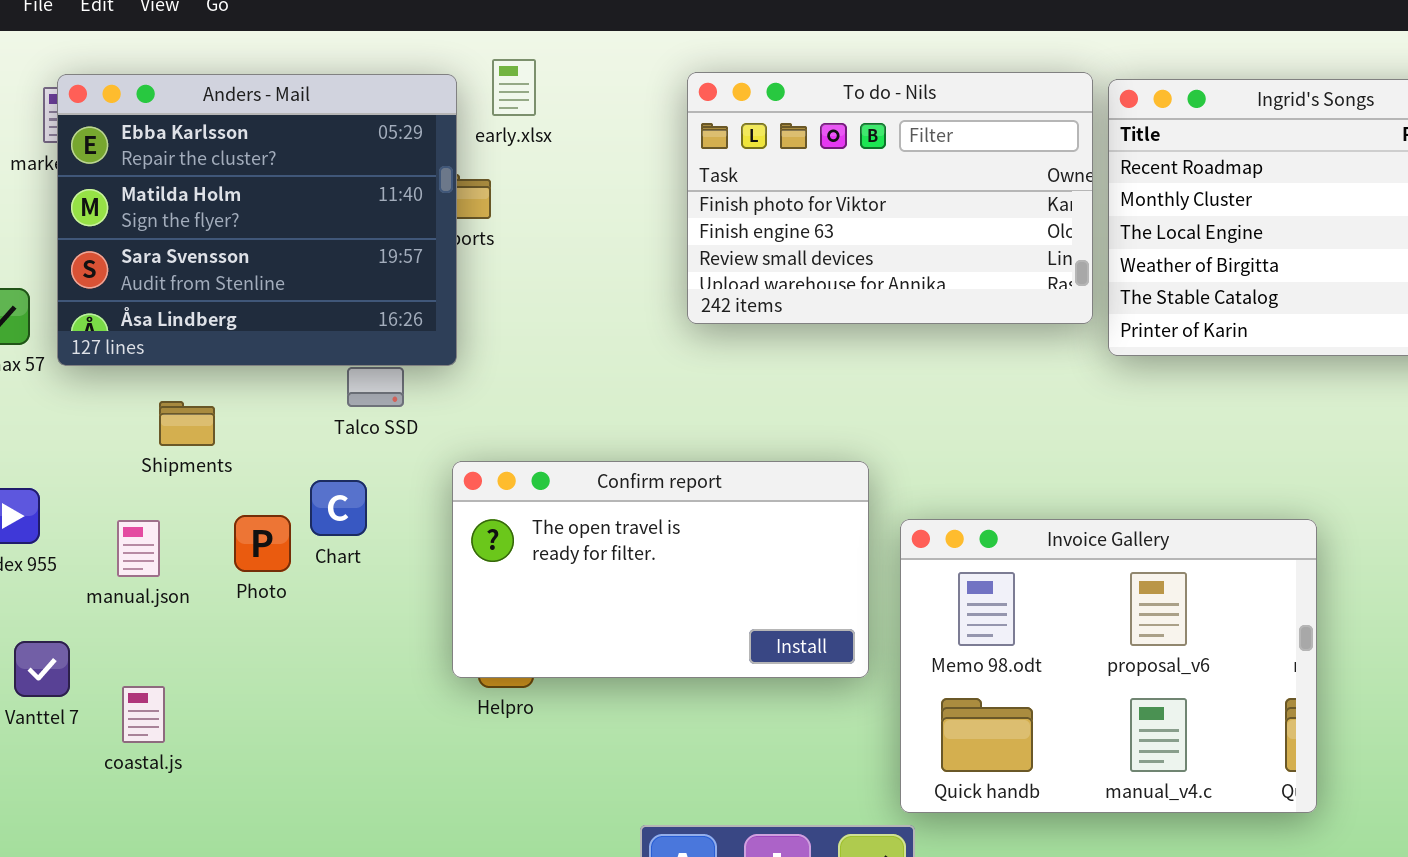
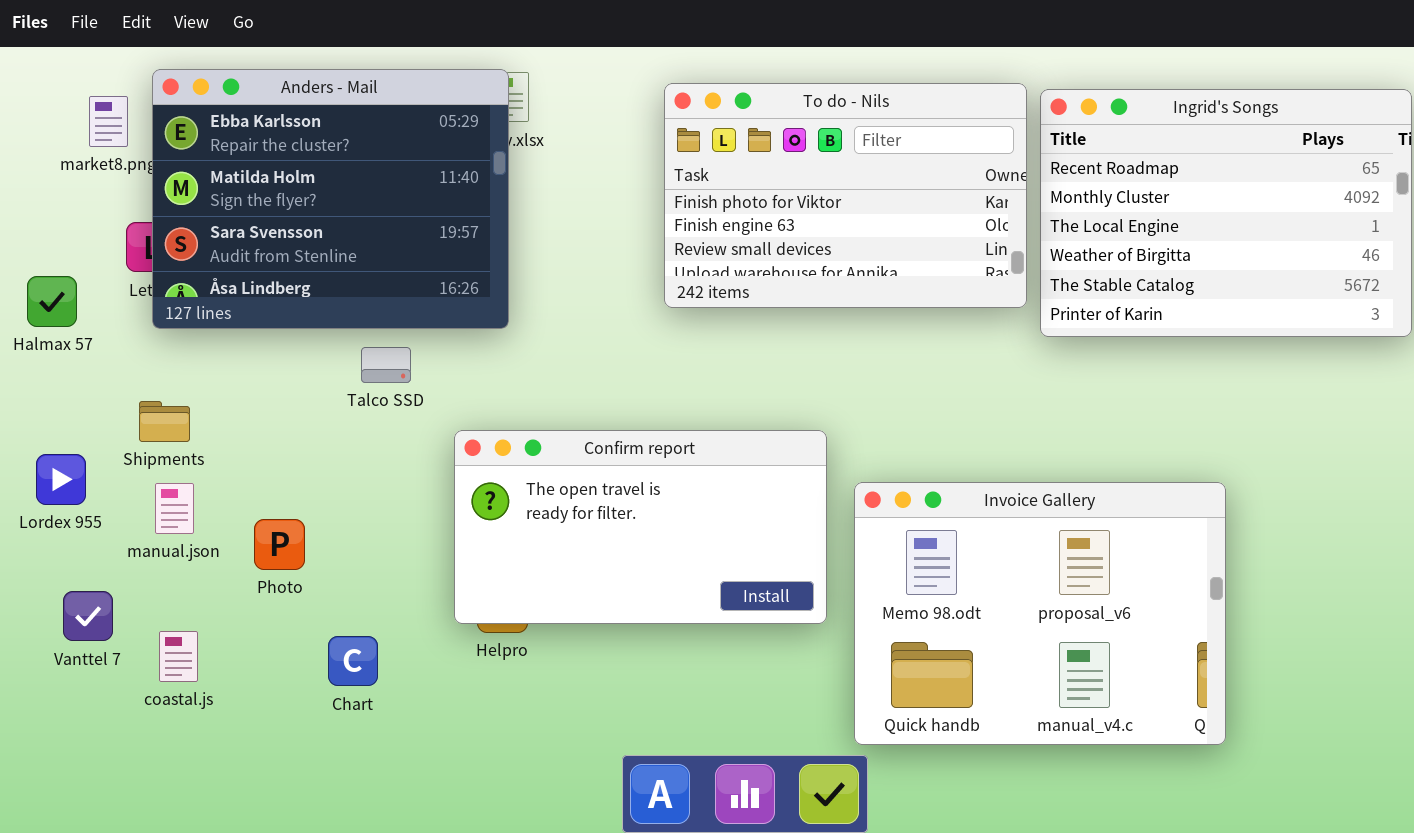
Anders - Mail: [57,74,457,366] -> [152,69,509,329], moved
Shipments: [159,401,215,446] -> [139,401,190,442], moved
Chart: [310,480,367,536] -> [328,636,378,686], moved
Photo: [234,515,291,572] -> [254,519,305,570], moved

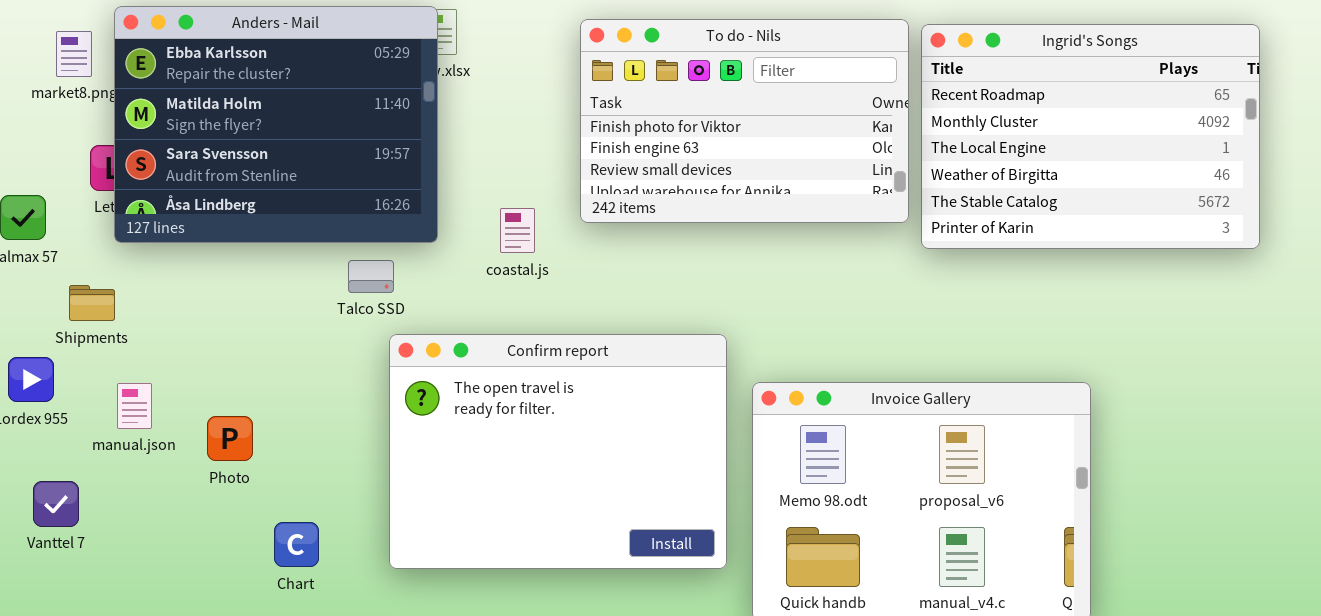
Talco SSD: [361,347,411,383] -> [348,260,394,293], moved
Shipments: [139,401,190,442] -> [69,285,115,321], moved
Confirm report: [454,430,827,624] -> [389,334,727,569], resized
coastal.js: [159,631,198,682] -> [500,208,535,253], moved

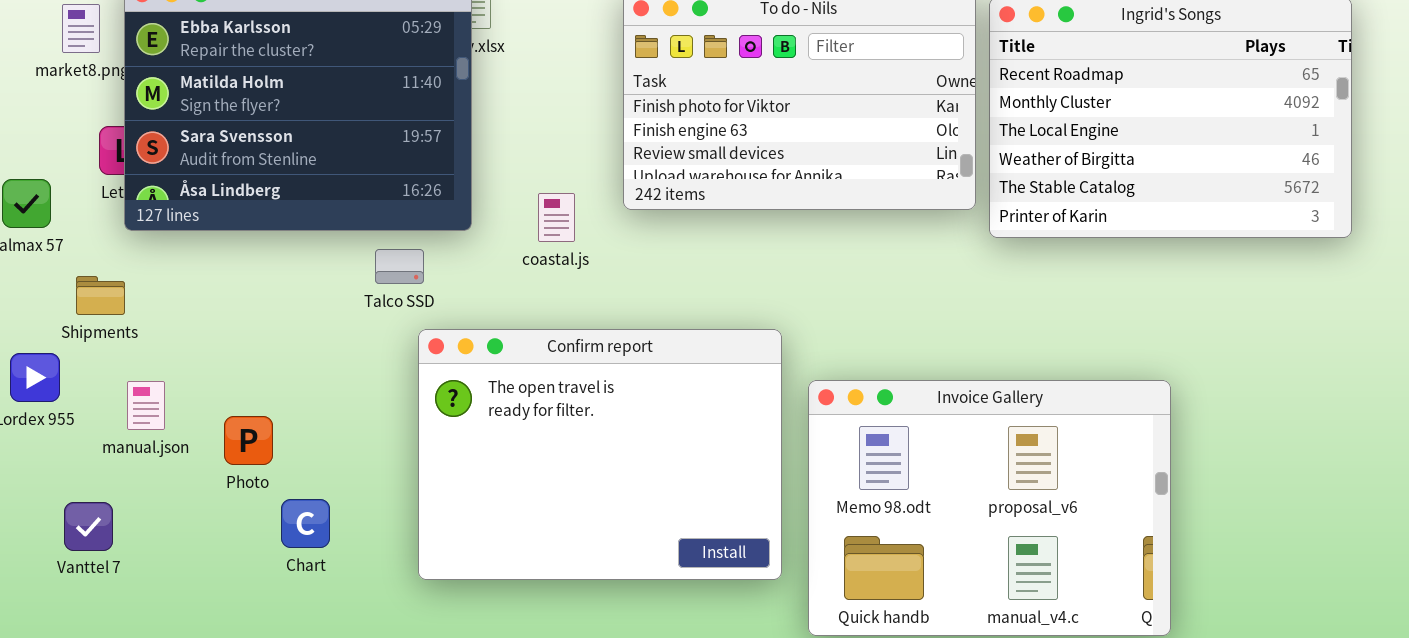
Vanttel 7: [33,481,79,527] -> [64,502,113,551], moved
Chart: [274,522,319,567] -> [281,499,330,548], moved

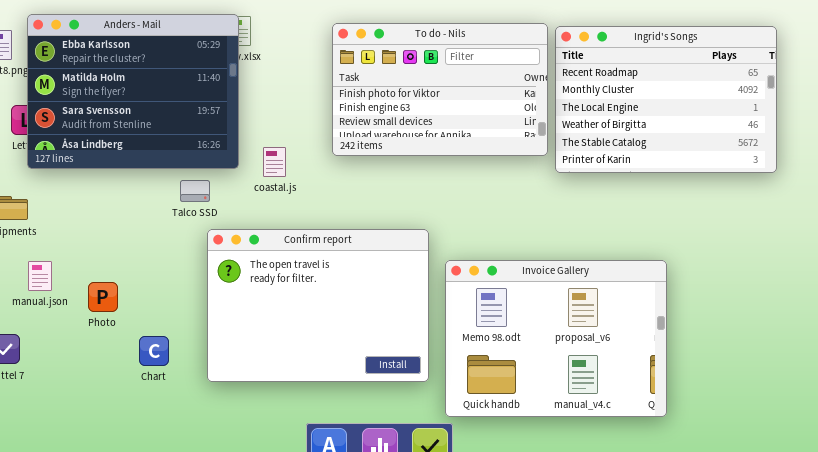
coastal.js: [538,193,575,242] -> [263,147,286,177], moved
Chart: [281,499,330,548] -> [139,336,169,366], moved

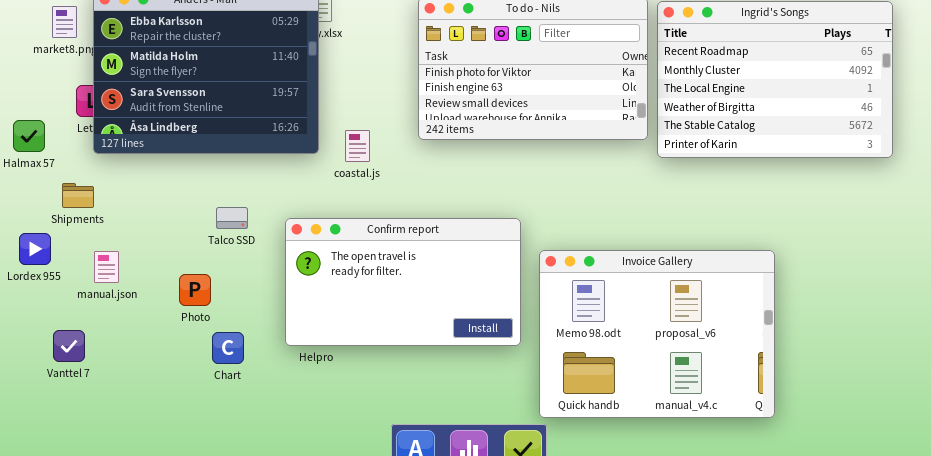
Talco SSD: [180,180,210,202] -> [216,207,248,229], moved
Confirm report: [207,229,429,382] -> [285,218,521,346], resized
Photo: [88,282,118,312] -> [179,274,211,306], moved

